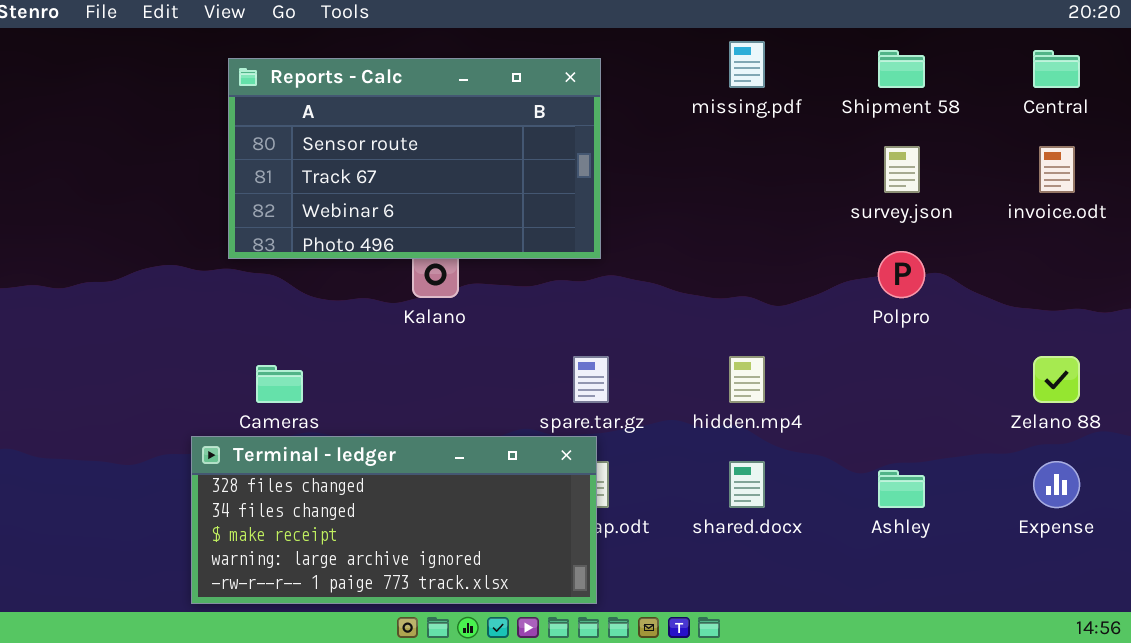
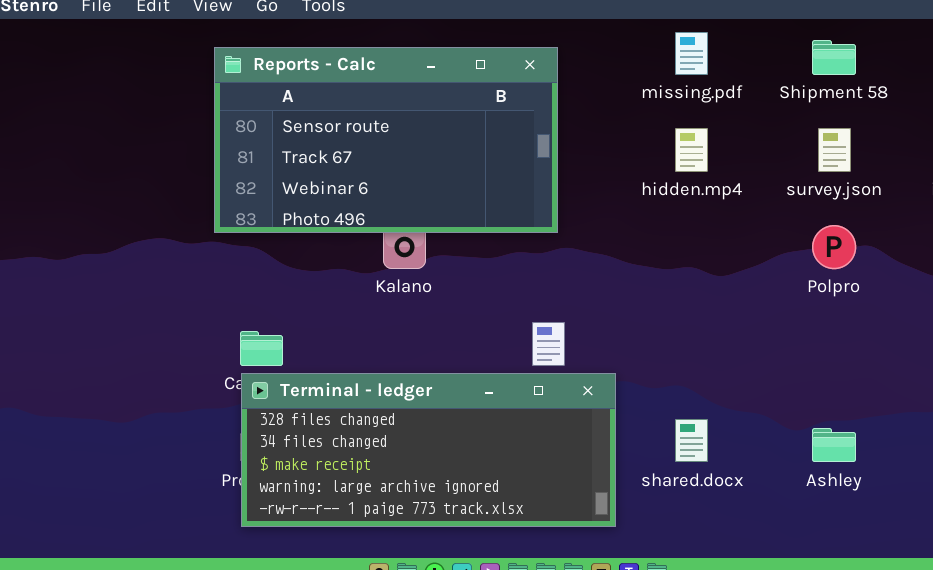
hidden.mp4: [729,356,765,403] -> [675,128,708,172], moved
Terminal - ledger: [191,436,597,604] -> [241,373,616,527], moved

